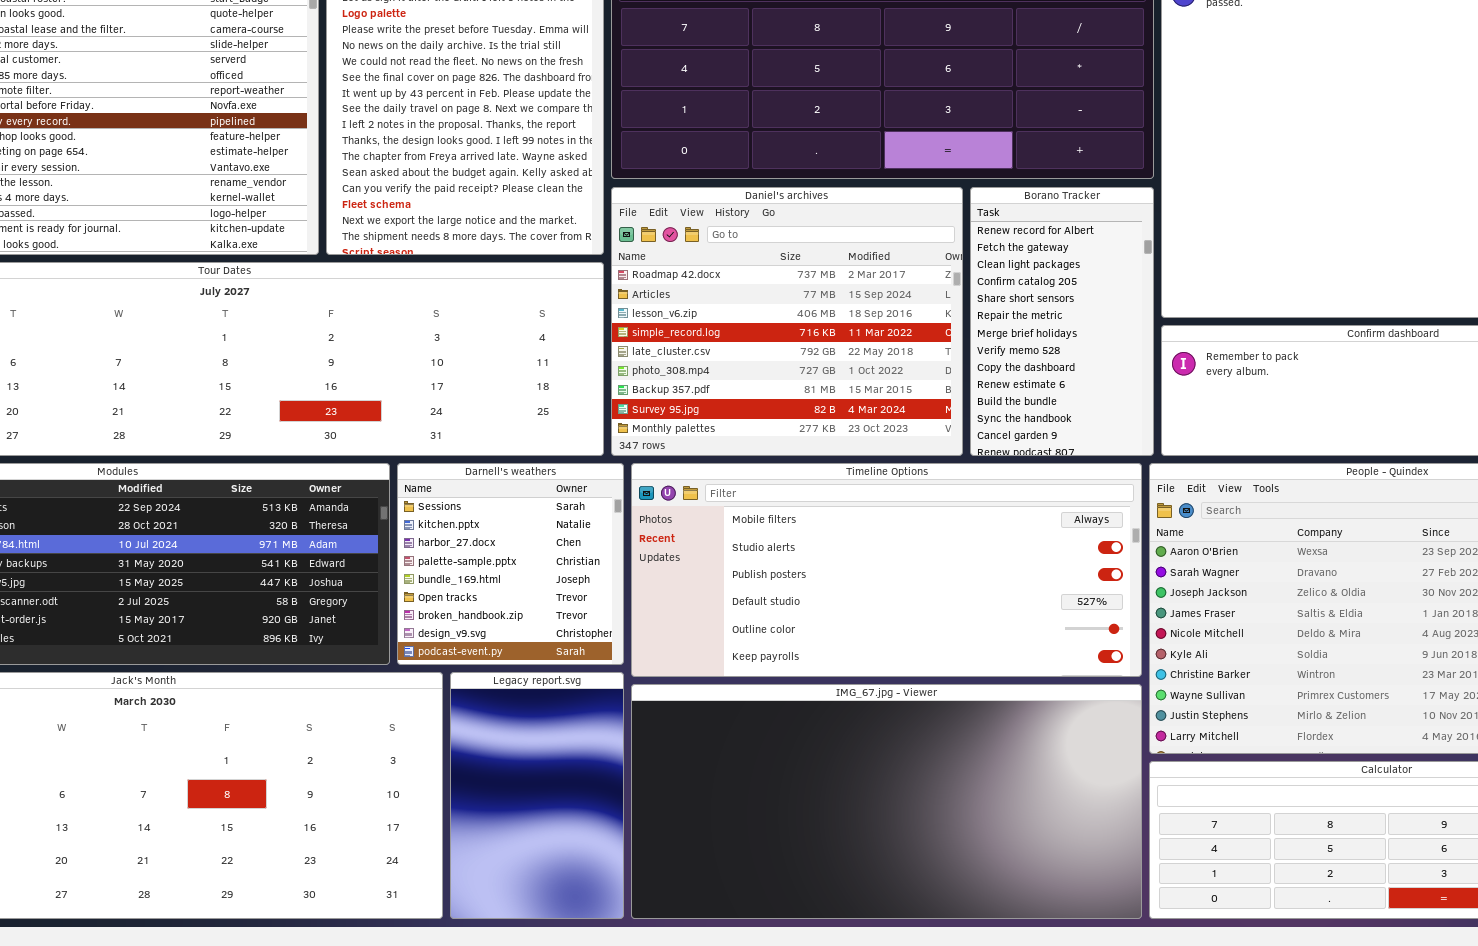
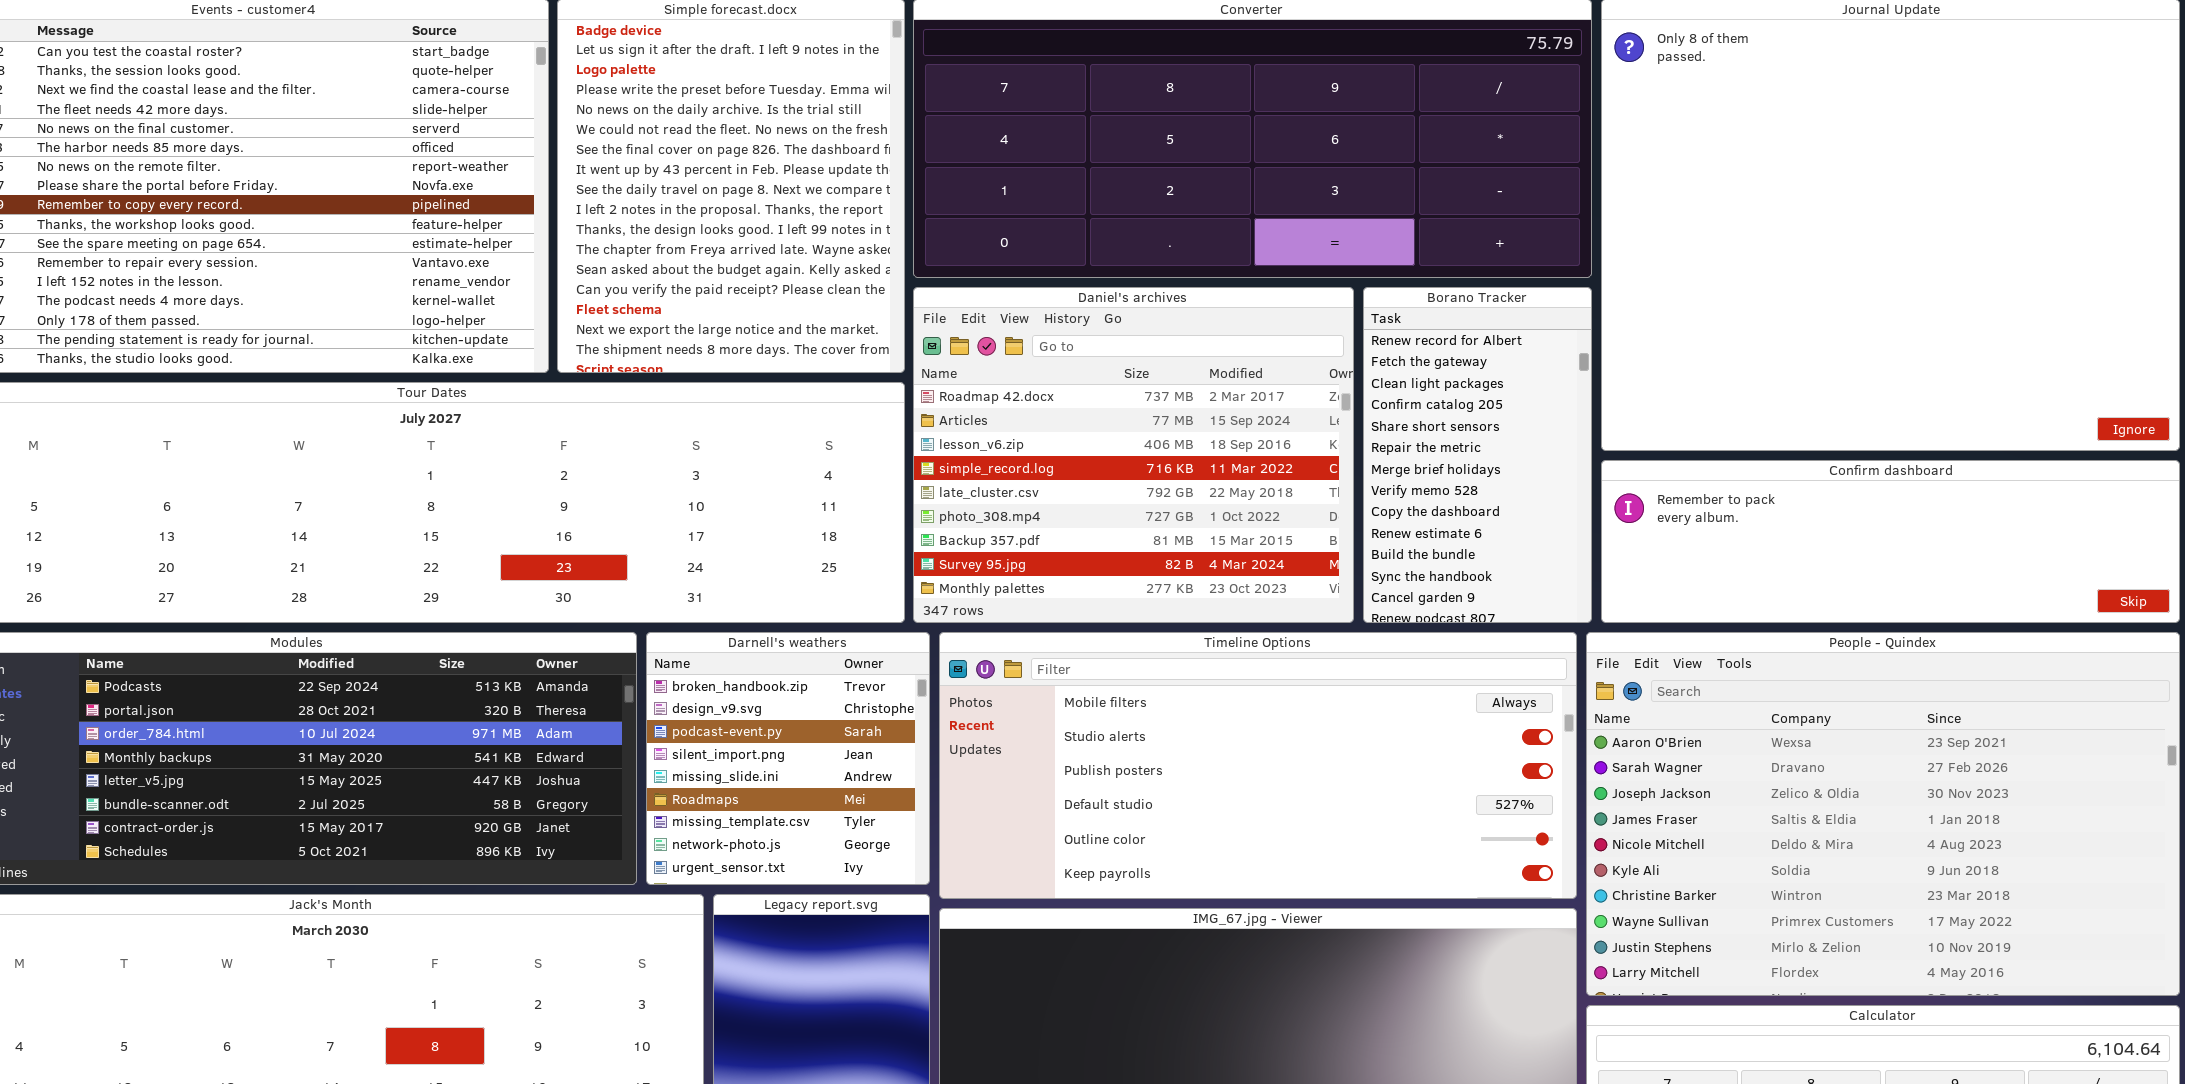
Darnell's weathers: [397,463,624,665] -> [646,632,930,885], scrolled down 6 rows

